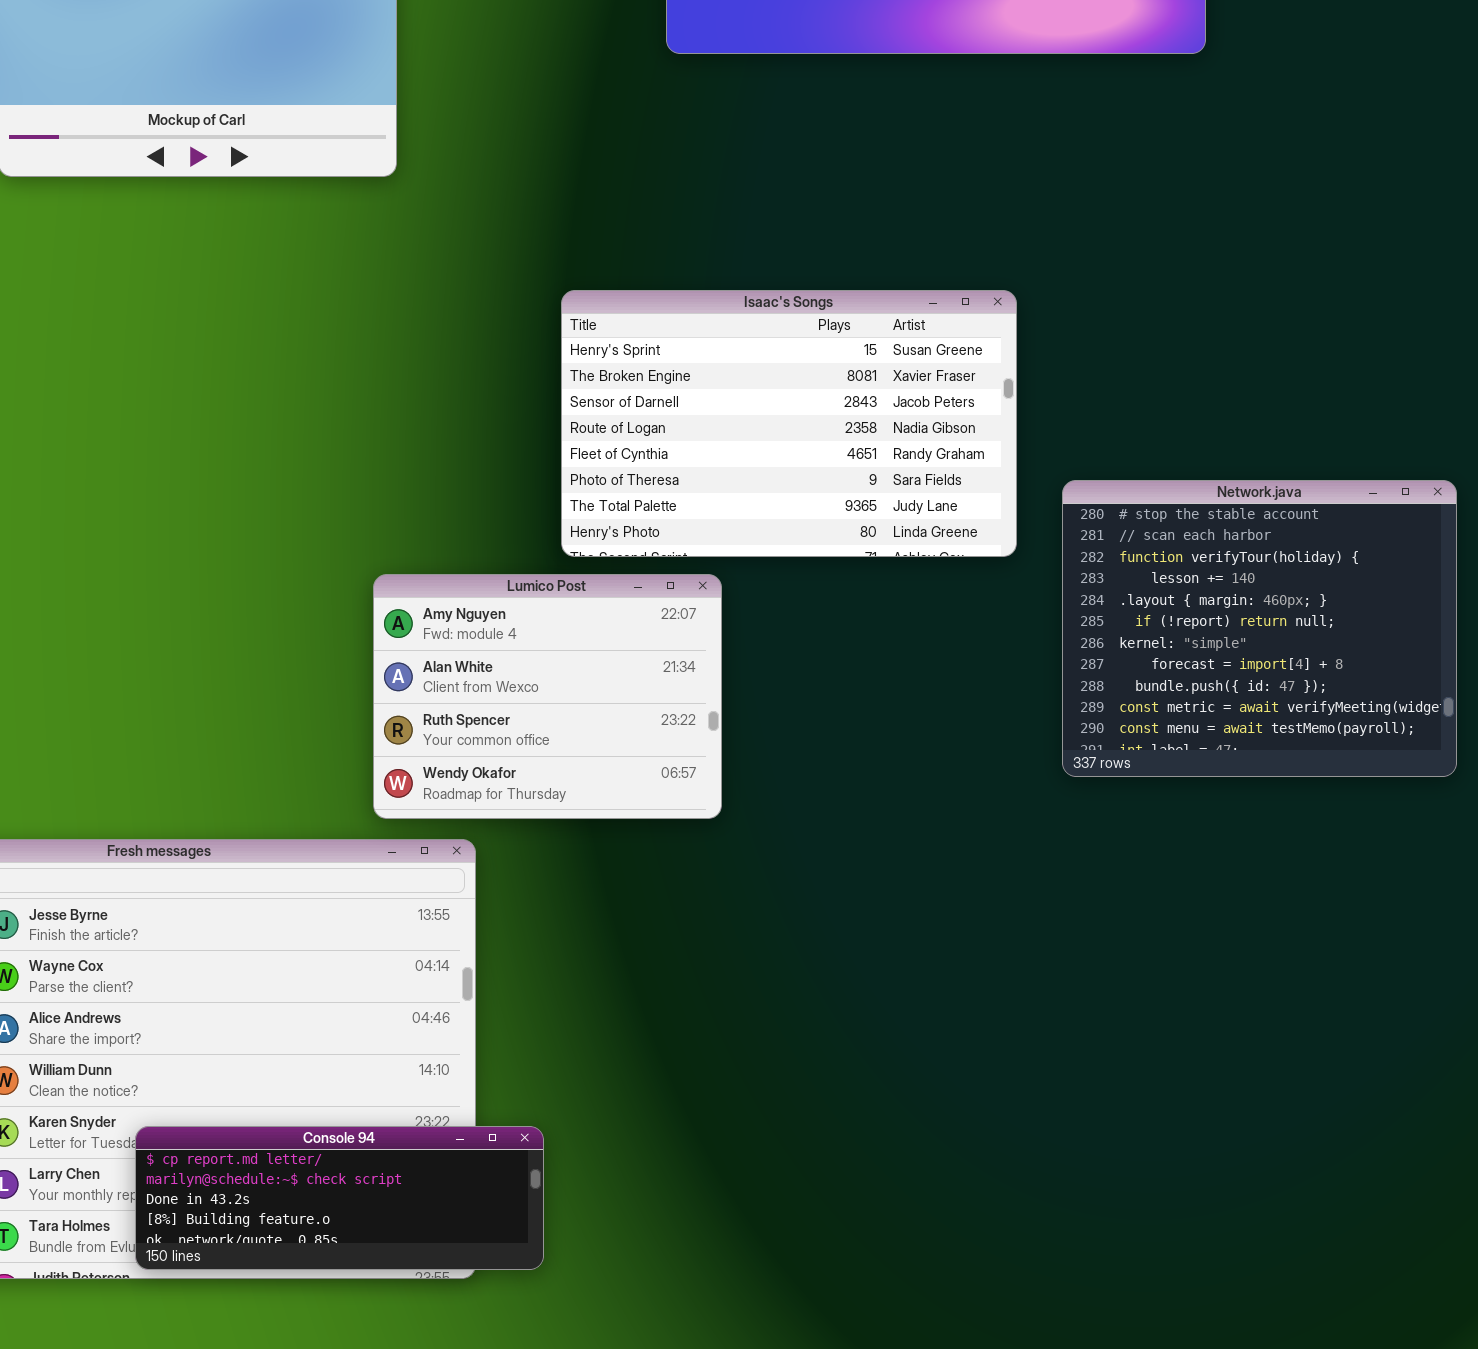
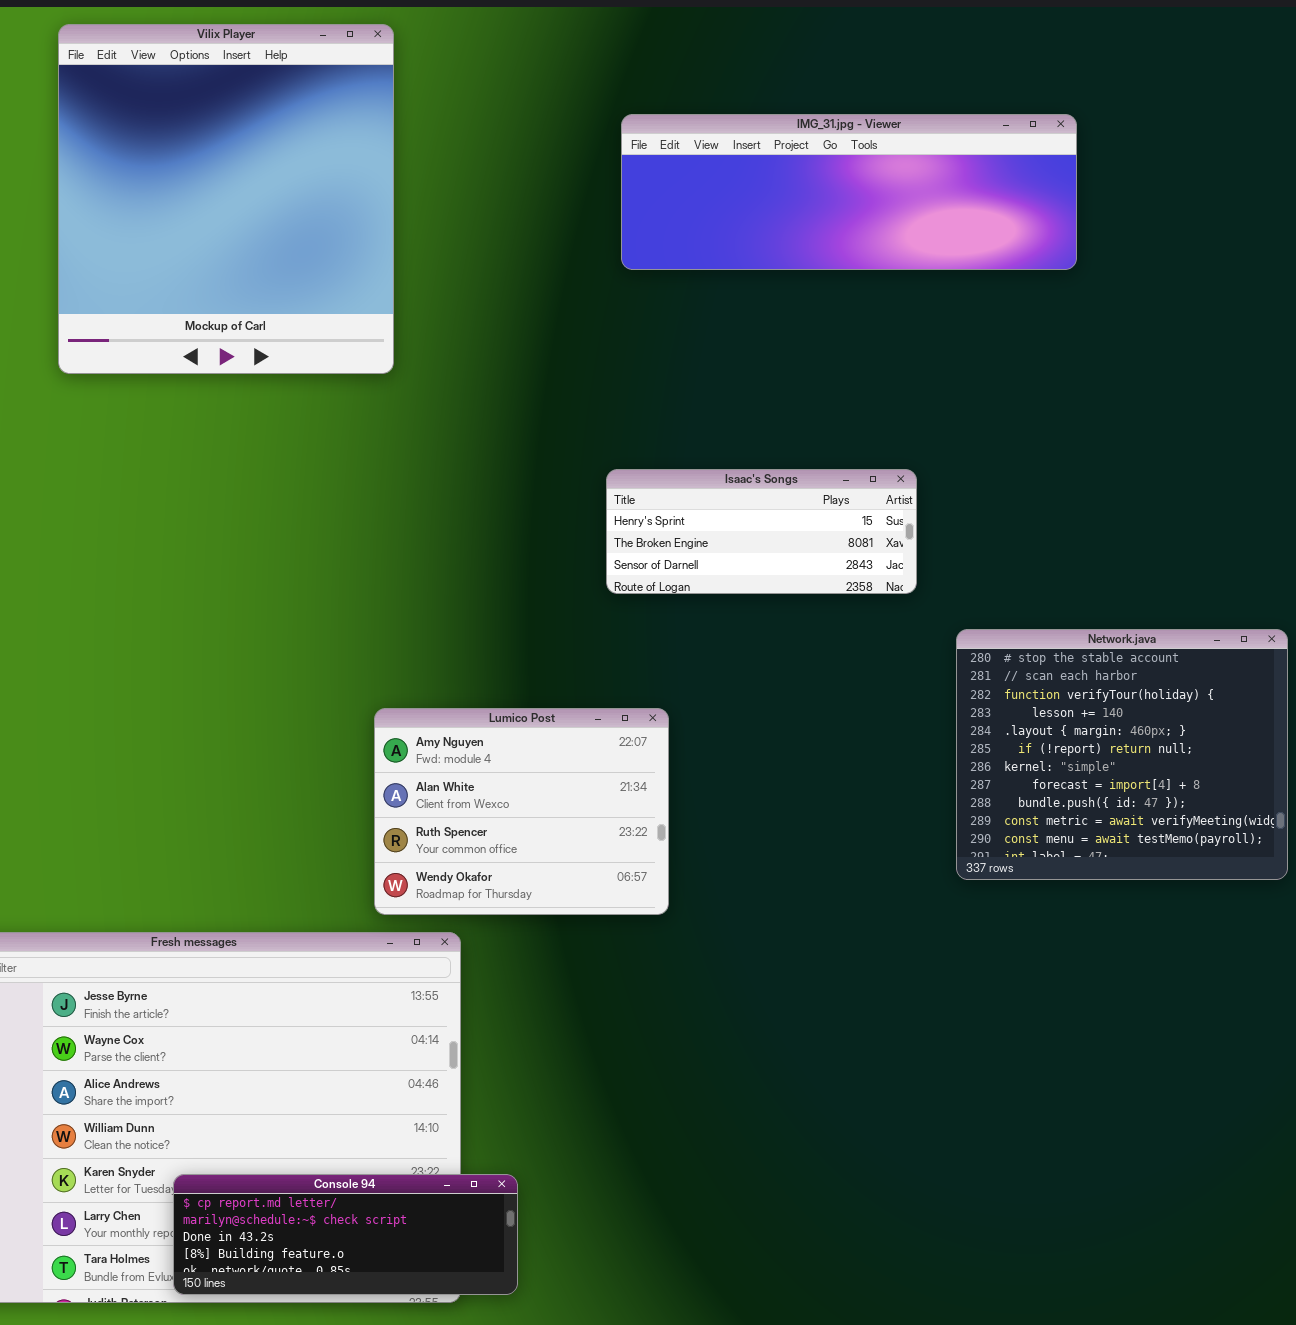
Isaac's Songs: [561,290,1017,557] -> [606,469,917,594], resized

